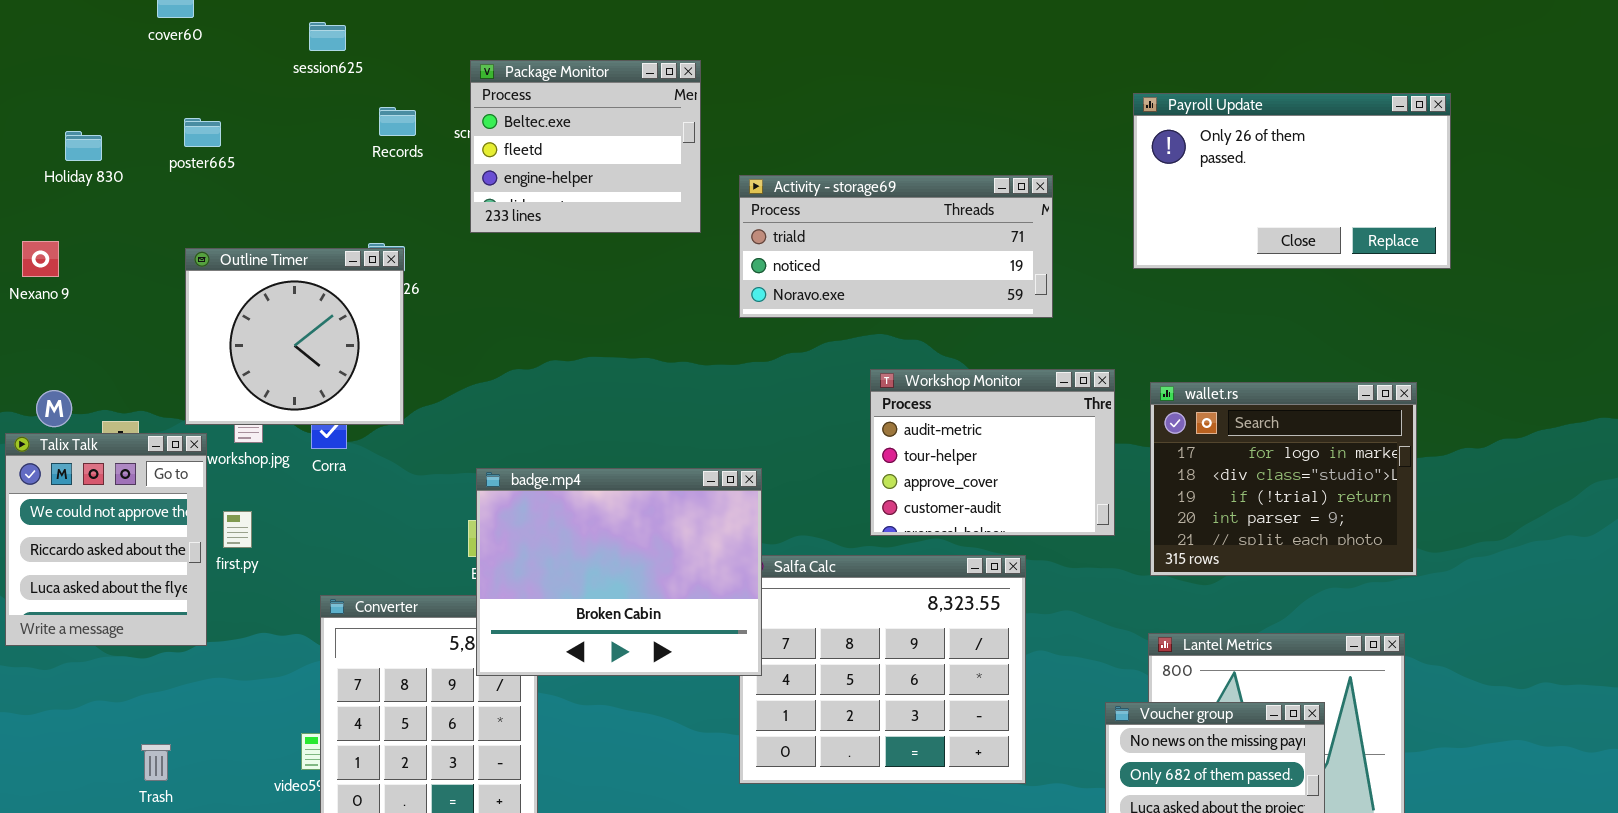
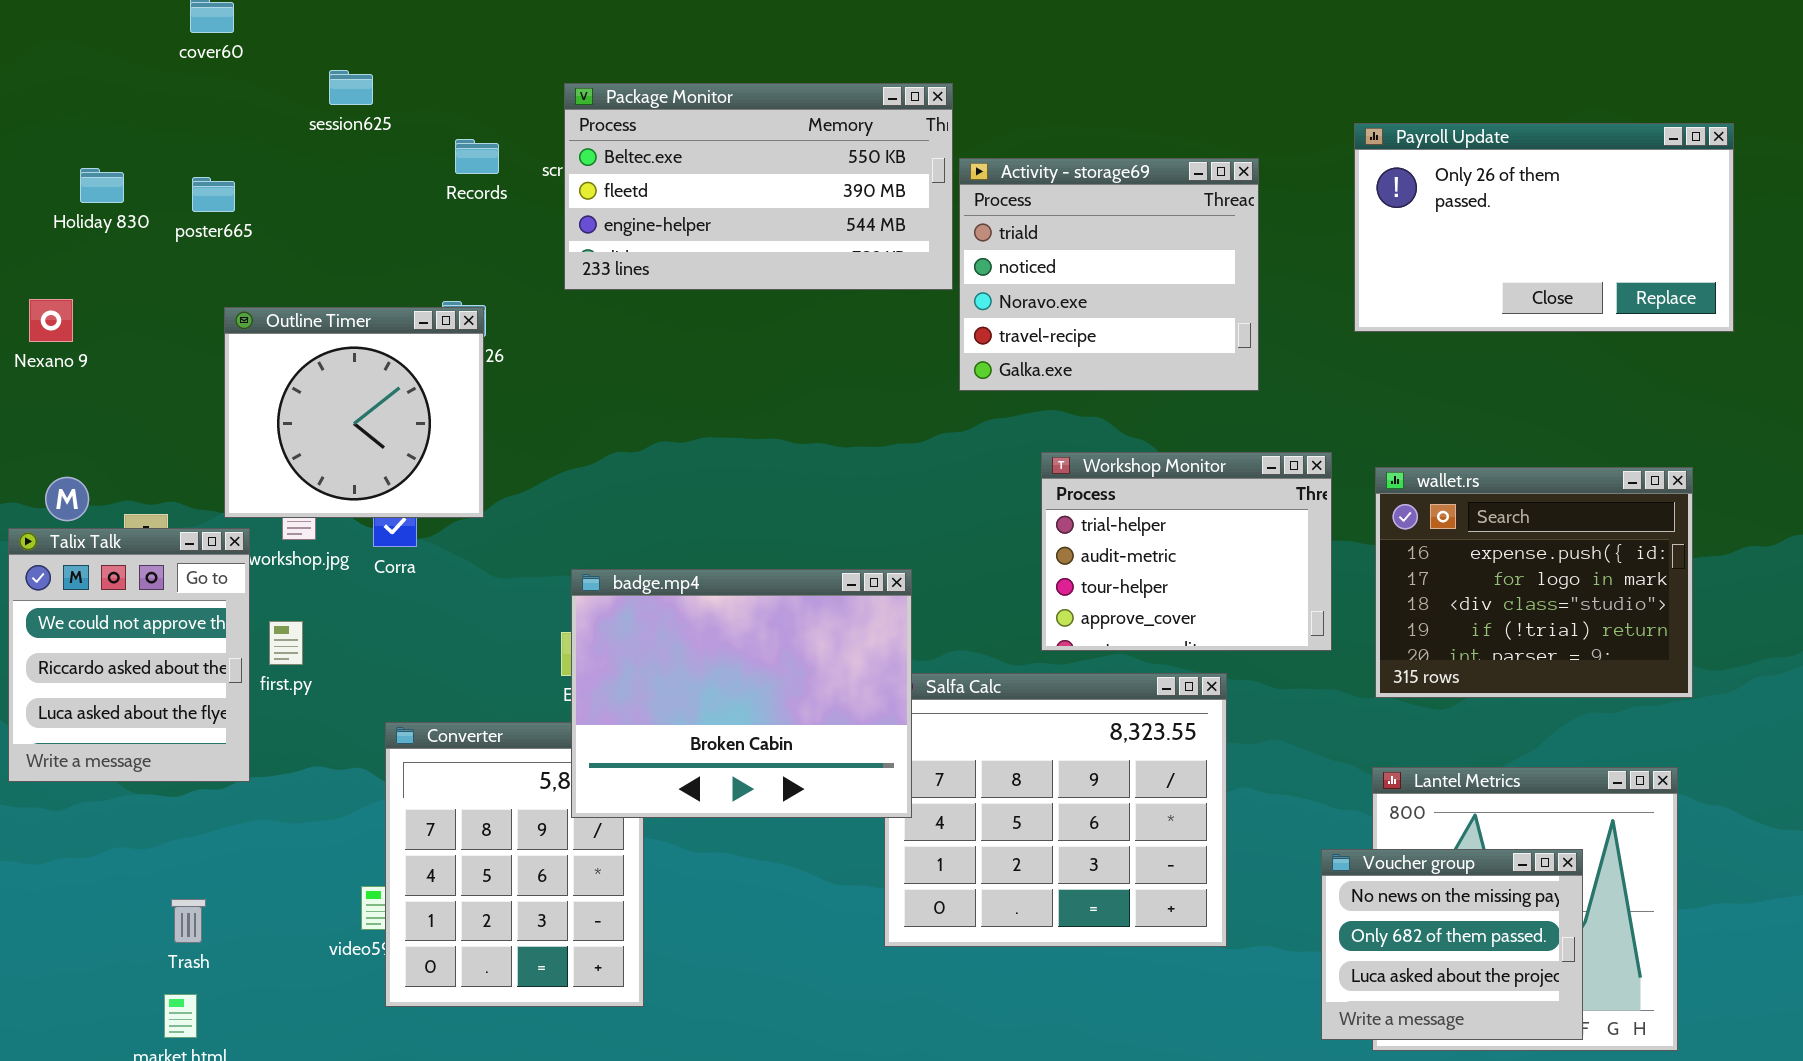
session625: [309,22,346,51] -> [329,70,373,105], moved
Package Monitor: [470,60,701,233] -> [564,83,953,290], resized
poster665: [184,118,221,147] -> [192,177,235,212], moved
Activity - storage69: [739,175,1053,318] -> [959,158,1259,391], resized
Workshop Monitor: [870,369,1115,536] -> [1041,452,1332,651], scrolled up 1 row
wallet.rs: [1150,382,1417,576] -> [1375,467,1693,698], scrolled up 1 row

